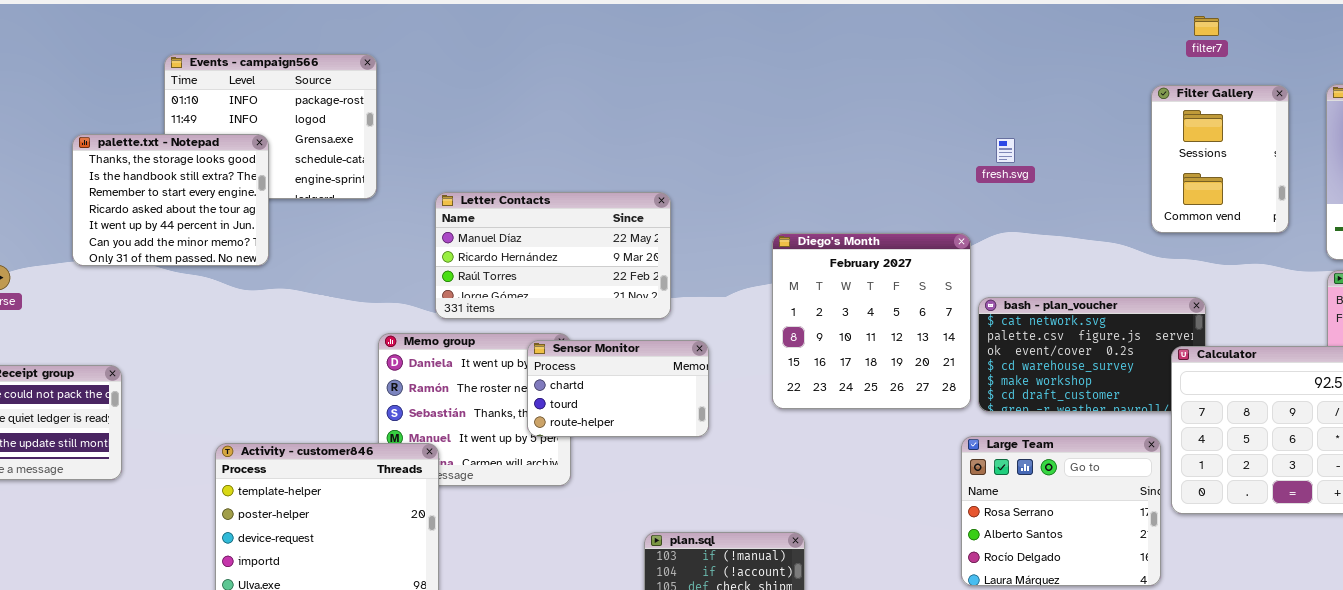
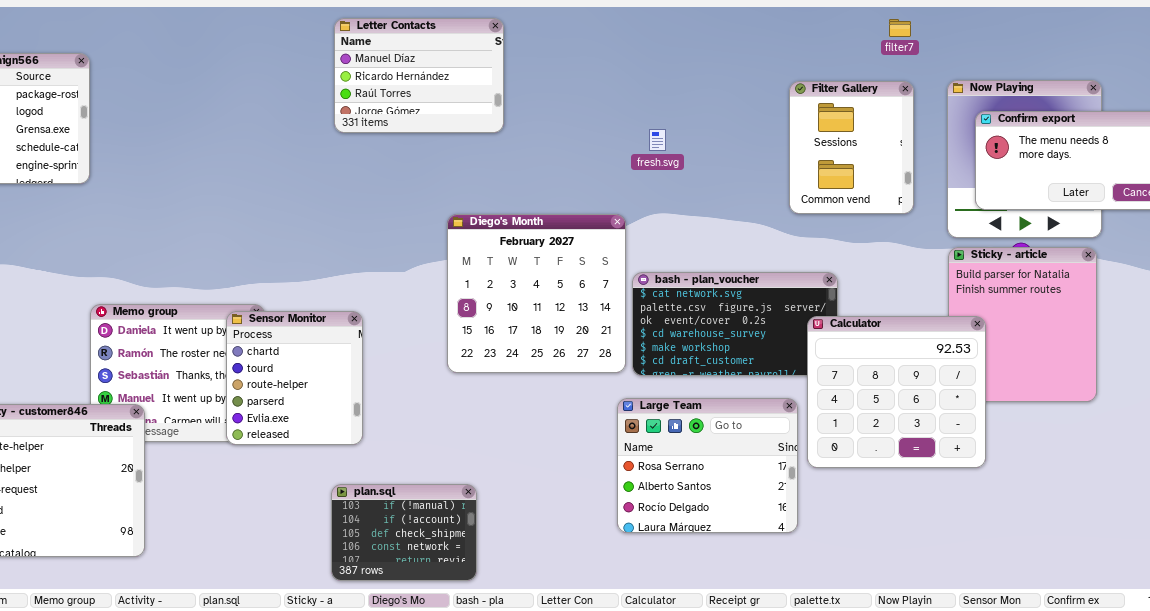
filter7: [1194,16,1219,36] -> [889,19,911,37], moved
Letter Contacts: [435,192,671,319] -> [334,18,504,133], moved, resized
Sensor Monitor: [527,340,709,437] -> [226,311,363,445], resized

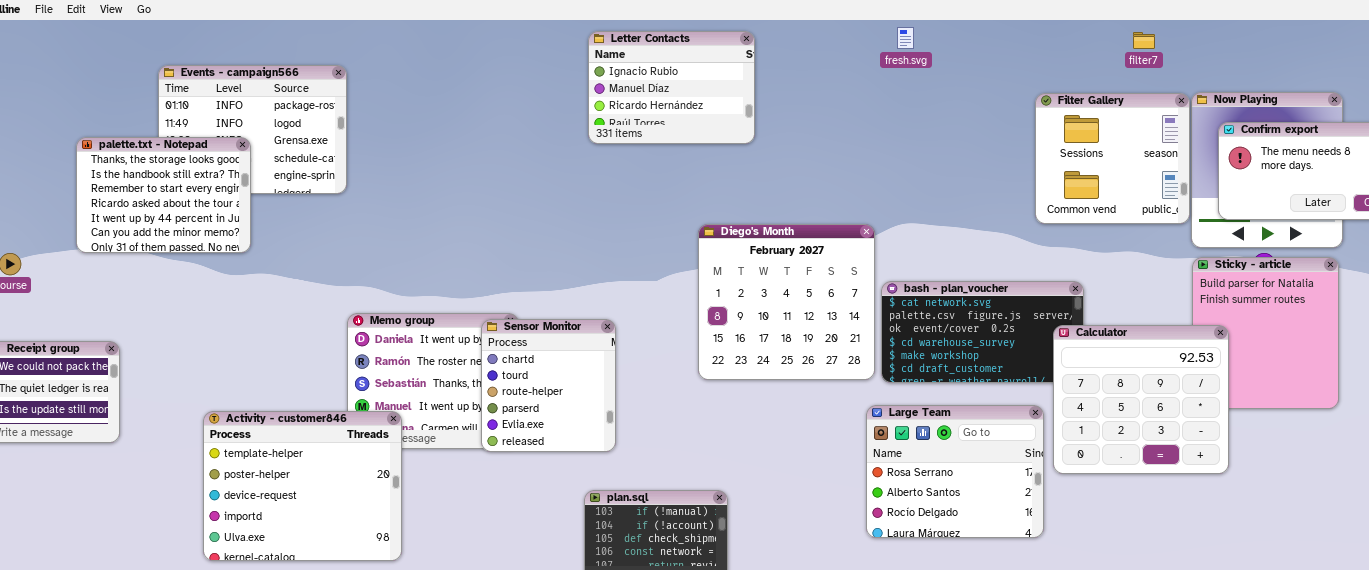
Letter Contacts: [334,18,504,133] -> [588,31,755,144], scrolled up 1 row
Filter Gallery: [789,81,914,214] -> [1035,93,1190,224], resized
fresh.svg: [649,129,666,151] -> [897,27,914,49], moved

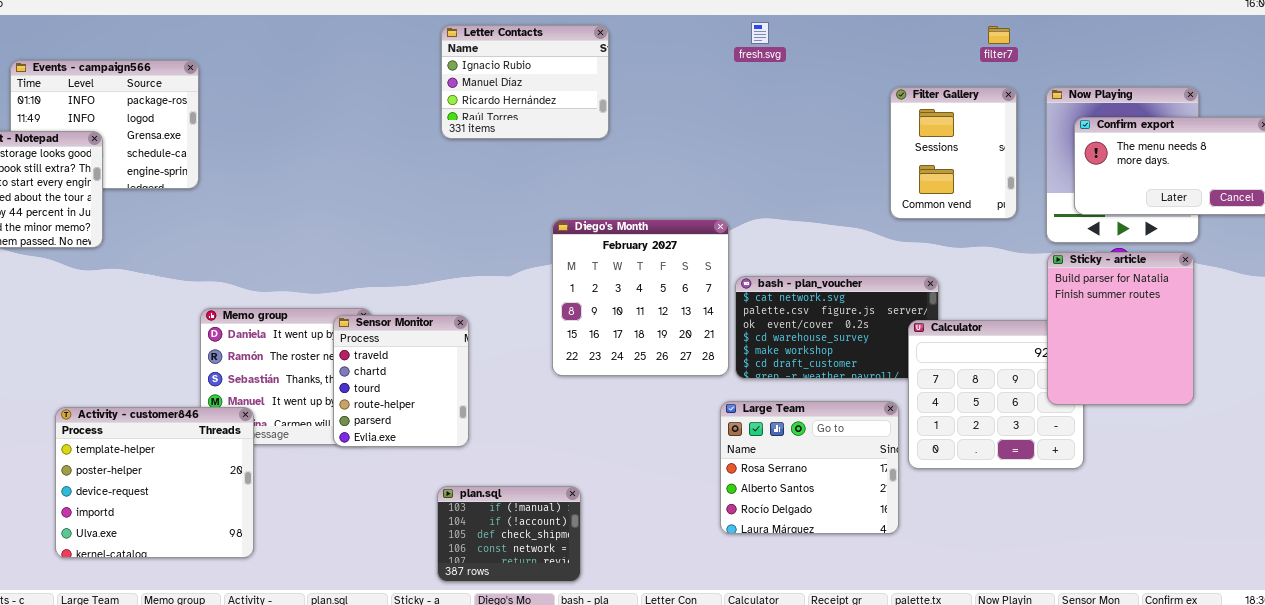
Filter Gallery: [1035,93,1190,224] -> [890,87,1017,219], resized
Sticky - article: [1192,257,1339,409] -> [1047,252,1194,405], raised
Sensor Monitor: [481,319,616,452] -> [333,315,469,447], scrolled up 1 row

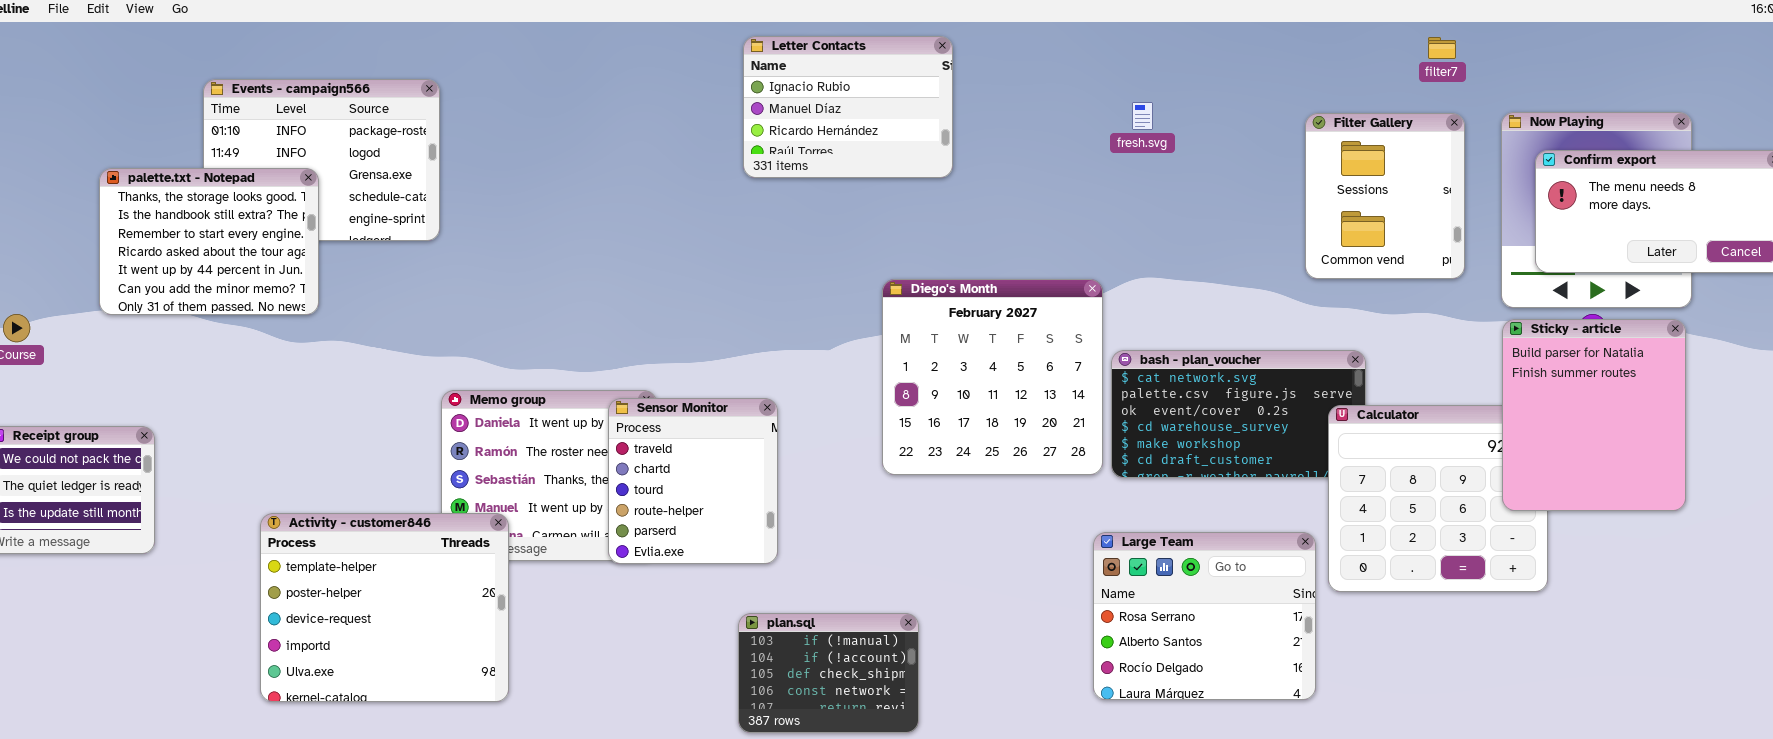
fresh.svg: [751,22,769,44] -> [1132,102,1153,130], moved
Large Team: [720,401,899,534] -> [1093,532,1316,700], moved

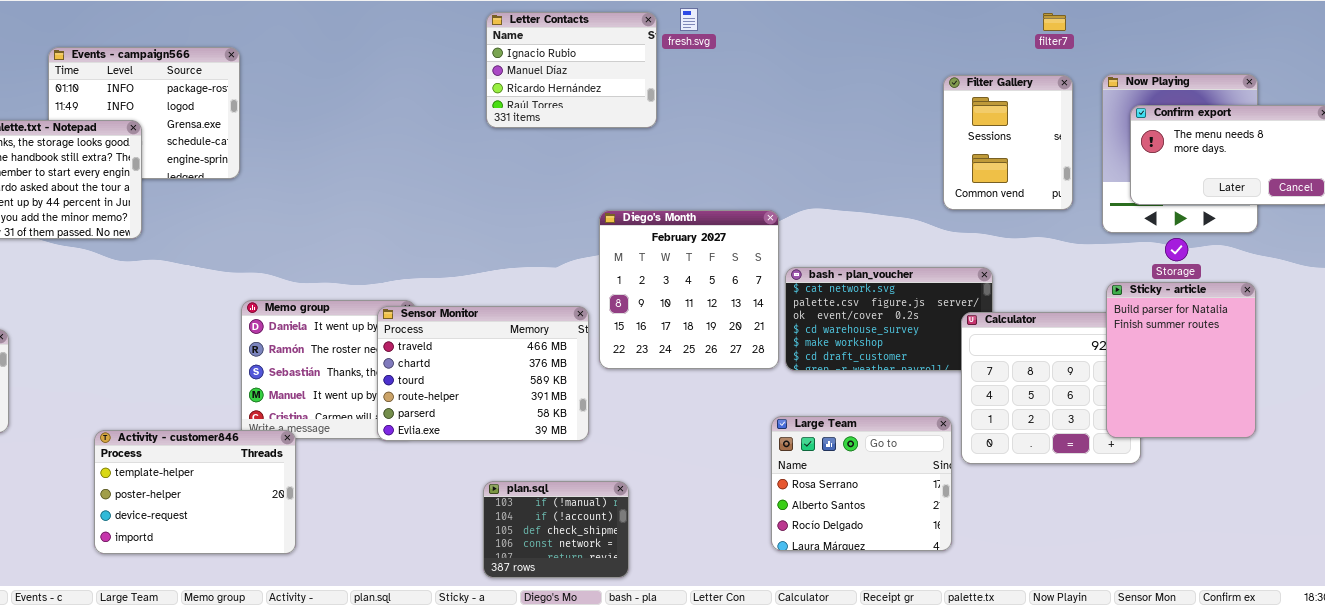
fresh.svg: [1132,102,1153,130] -> [680,8,698,31], moved
Sticky - article: [1502,319,1686,511] -> [1106,282,1256,438], moved
Sensor Monitor: [608,398,778,564] -> [377,306,589,441], resized
Activity - customer846: [260,513,509,702] -> [94,430,296,554], resized

